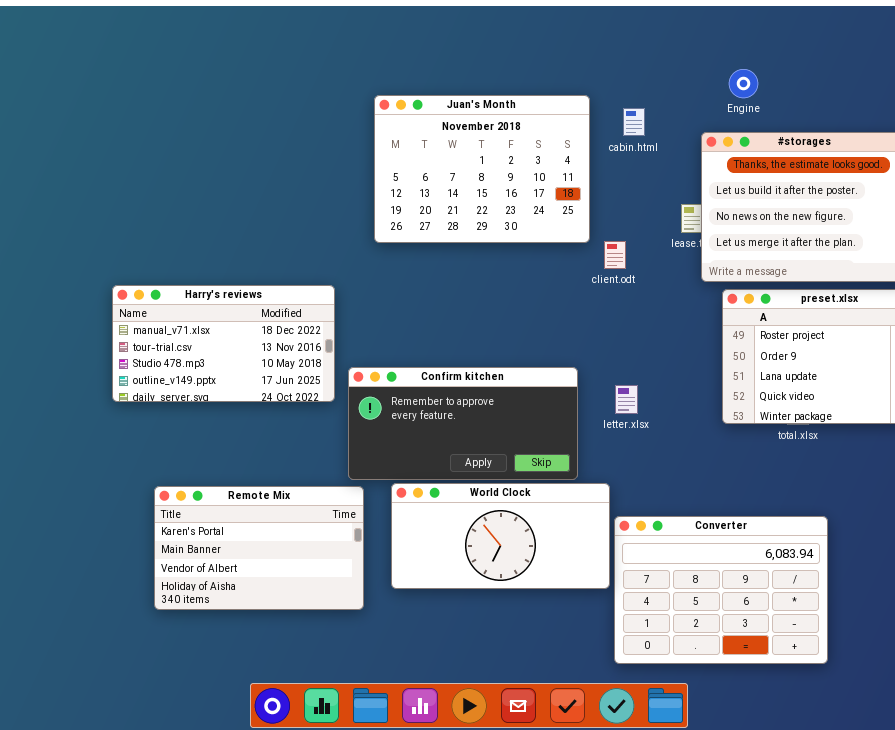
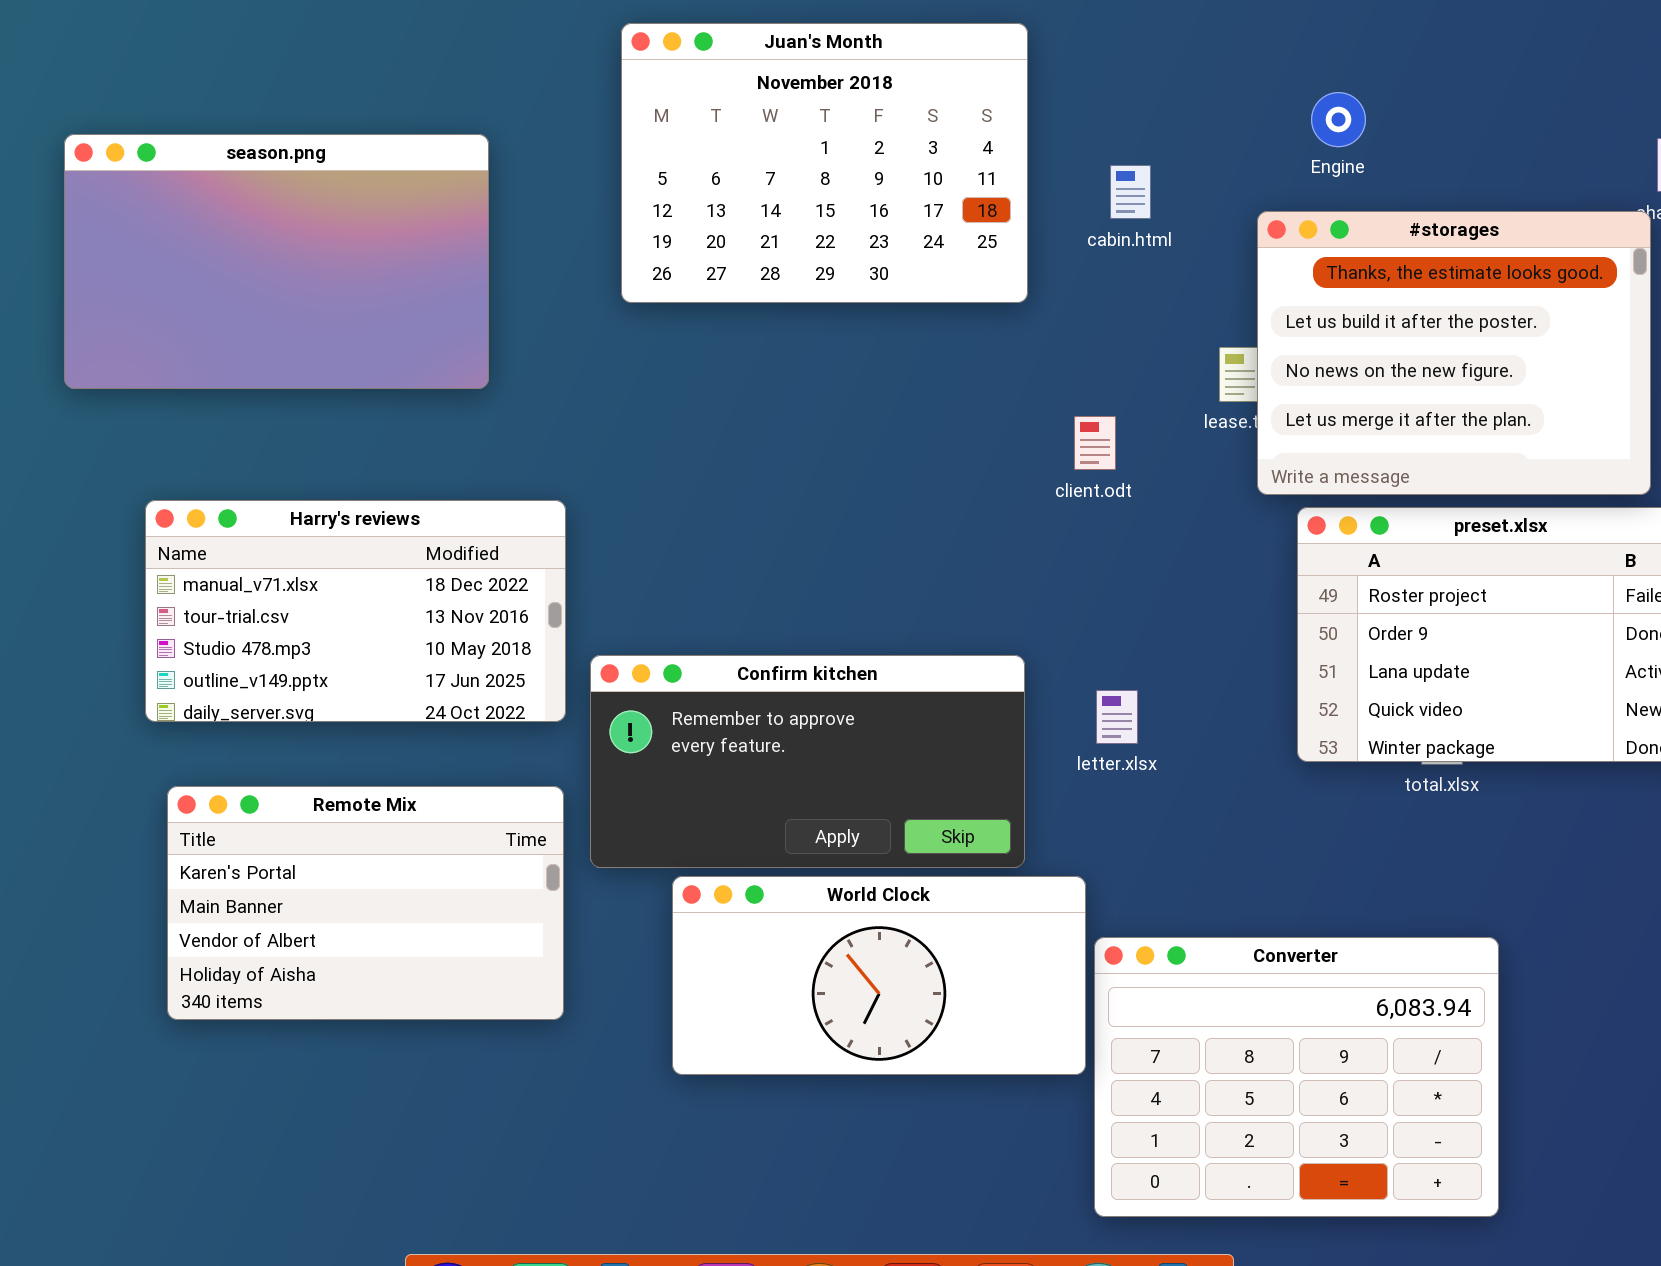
season.png: none -> [64,134,489,389], opened
Juan's Month: [374,95,590,243] -> [621,23,1028,303], moved
Remote Mix: [154,486,364,610] -> [167,786,564,1020], moved

